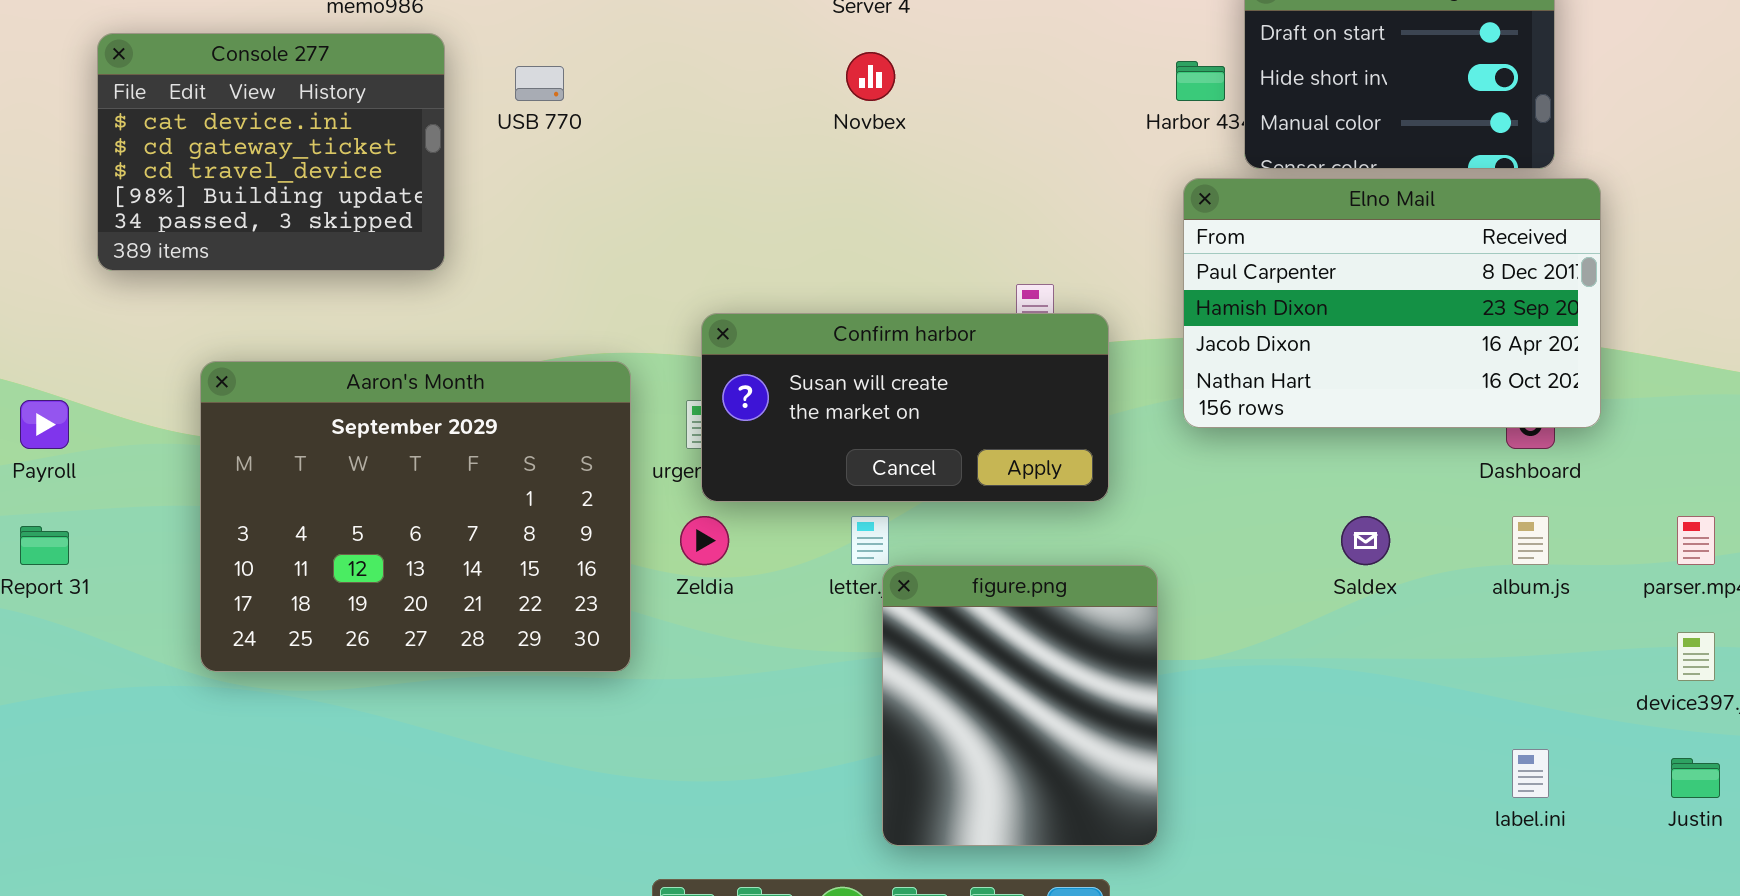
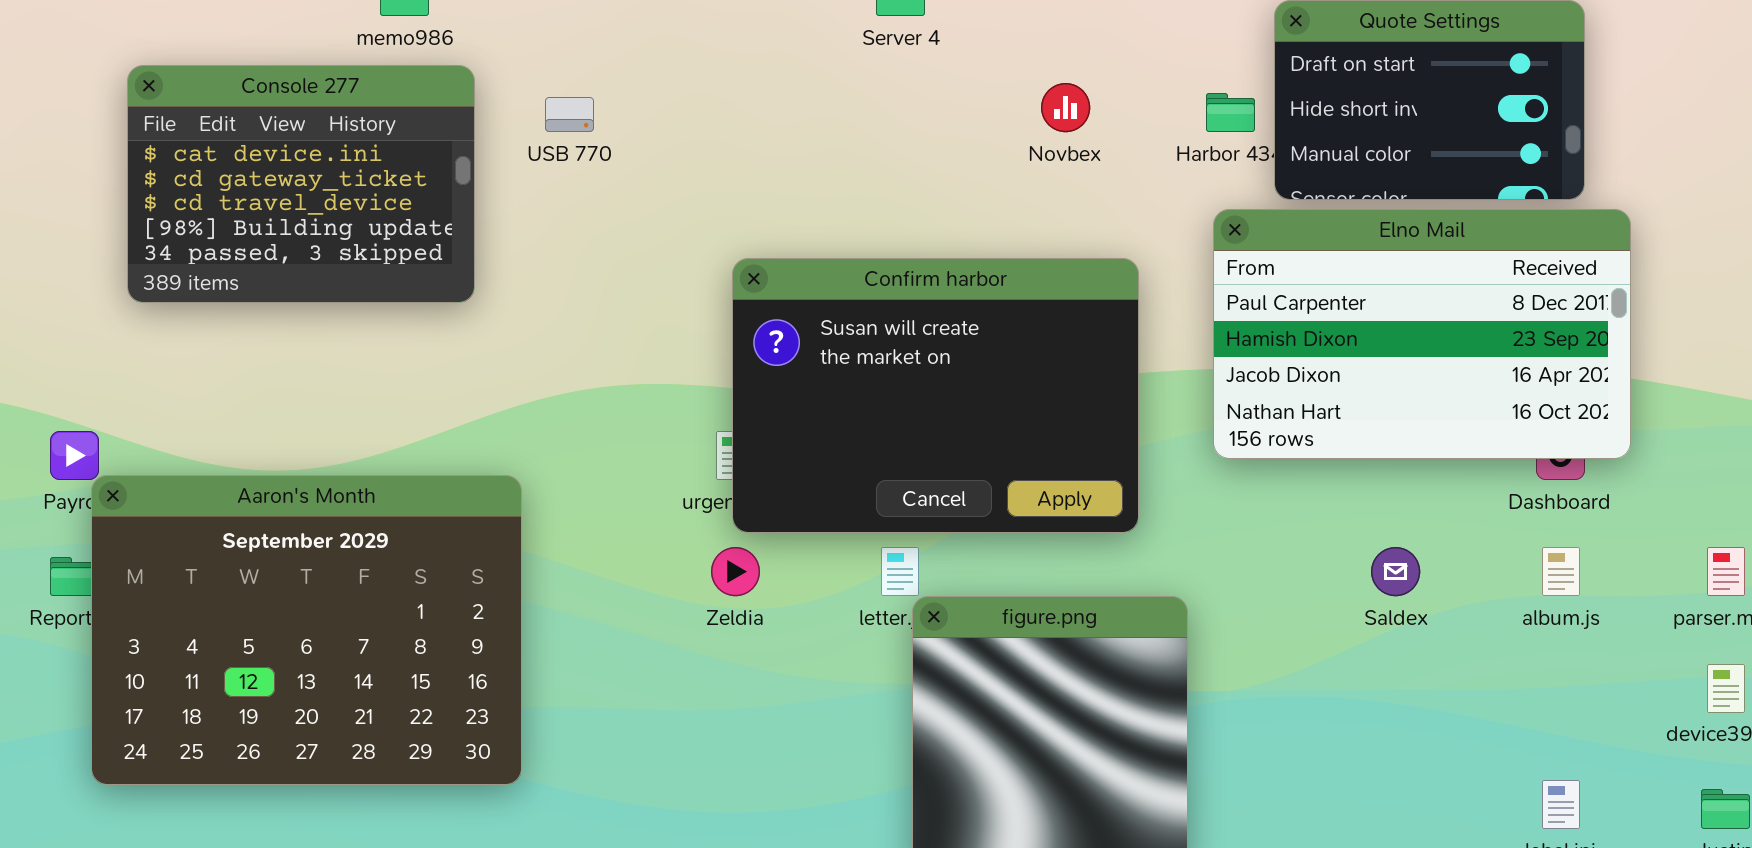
Novbex: [846,52,895,101] -> [1041,83,1090,132], moved
Confirm harbor: [701,313,1109,502] -> [732,258,1139,533], resized
Aaron's Month: [200,361,631,672] -> [91,475,522,785], moved

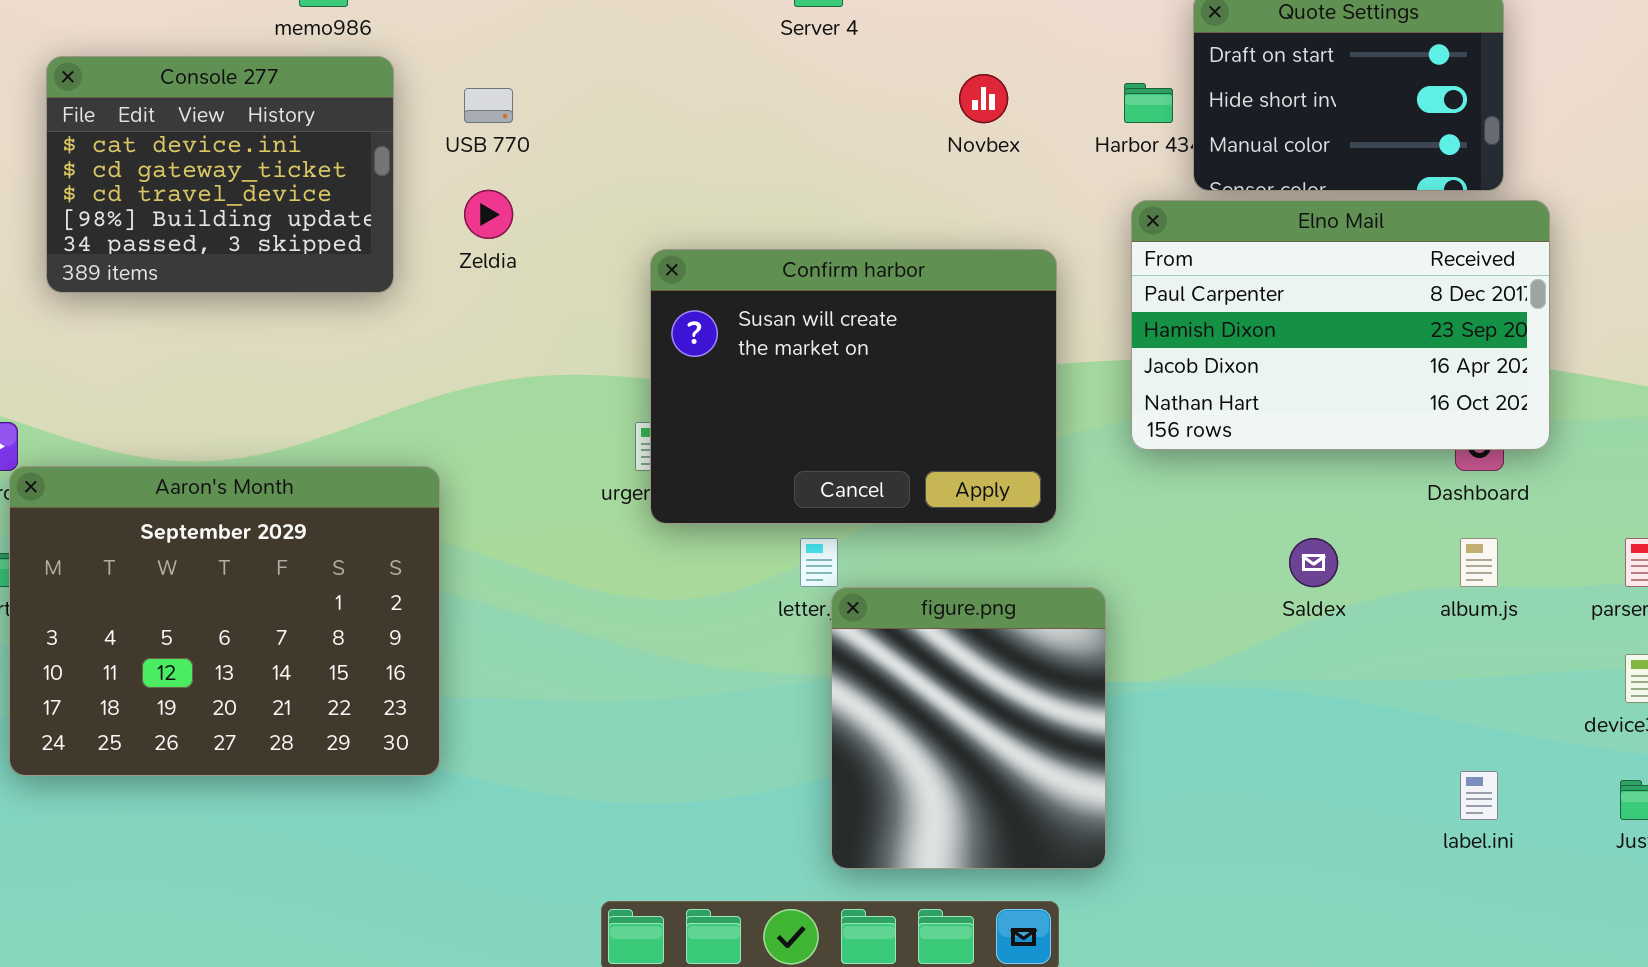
Zeldia: [711,547,760,596] -> [464,190,513,239], moved

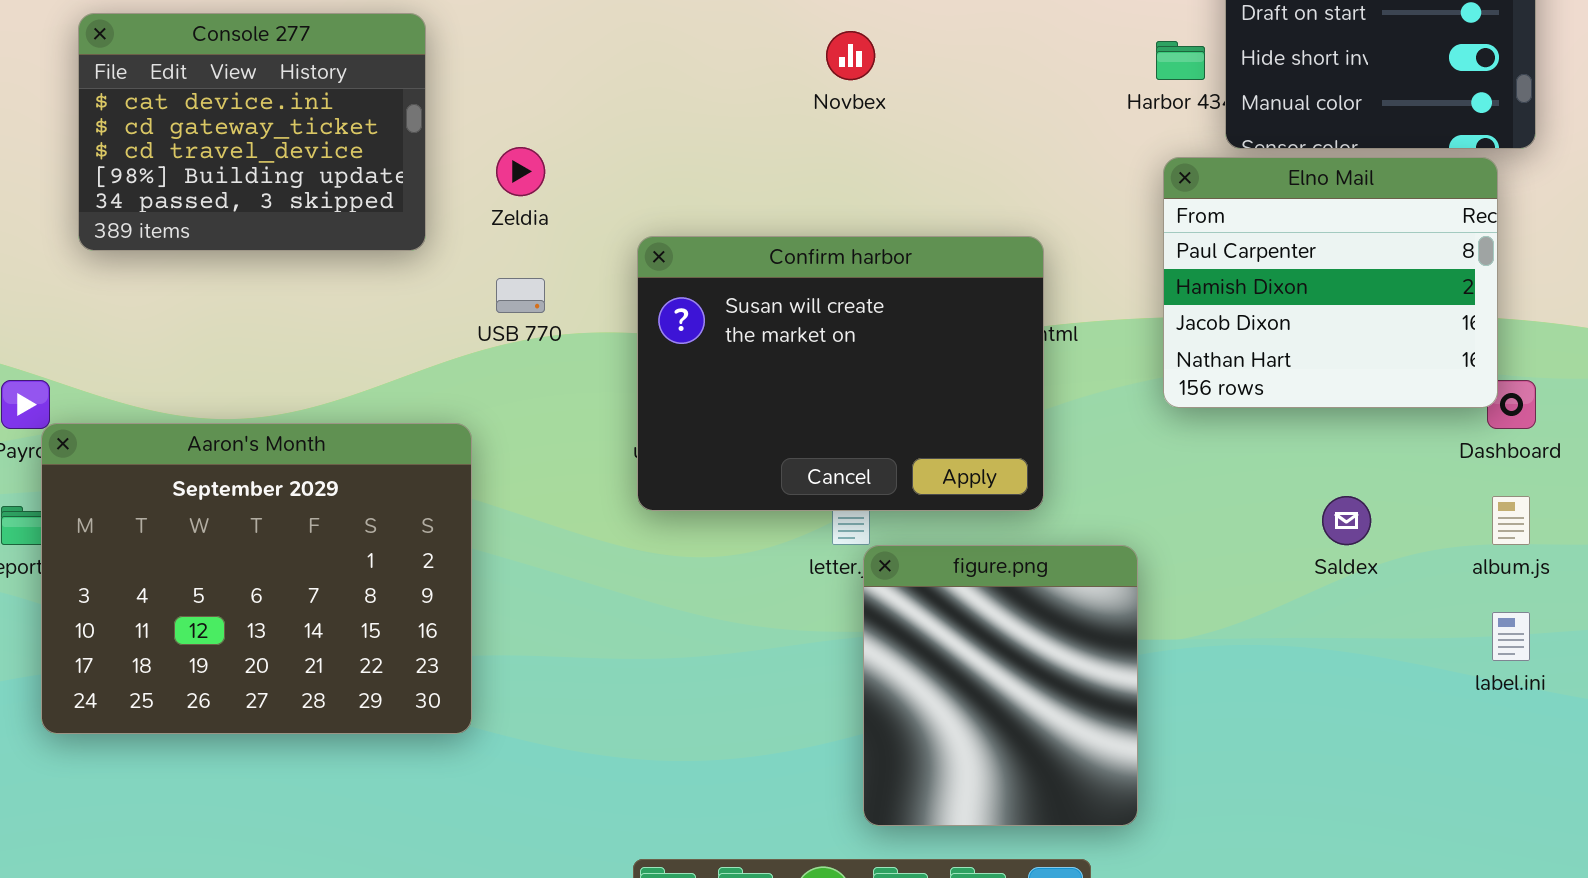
Novbex: [959,74,1008,123] -> [826,31,875,80], moved
USB 770: [464,88,513,123] -> [496,278,545,313], moved
Elno Mail: [1131,200,1550,450] -> [1163,157,1498,408], resized
Confirm harbor: [650,249,1057,524] -> [637,236,1044,511], moved
label.ini: [1460,771,1498,820] -> [1492,612,1530,661], moved

